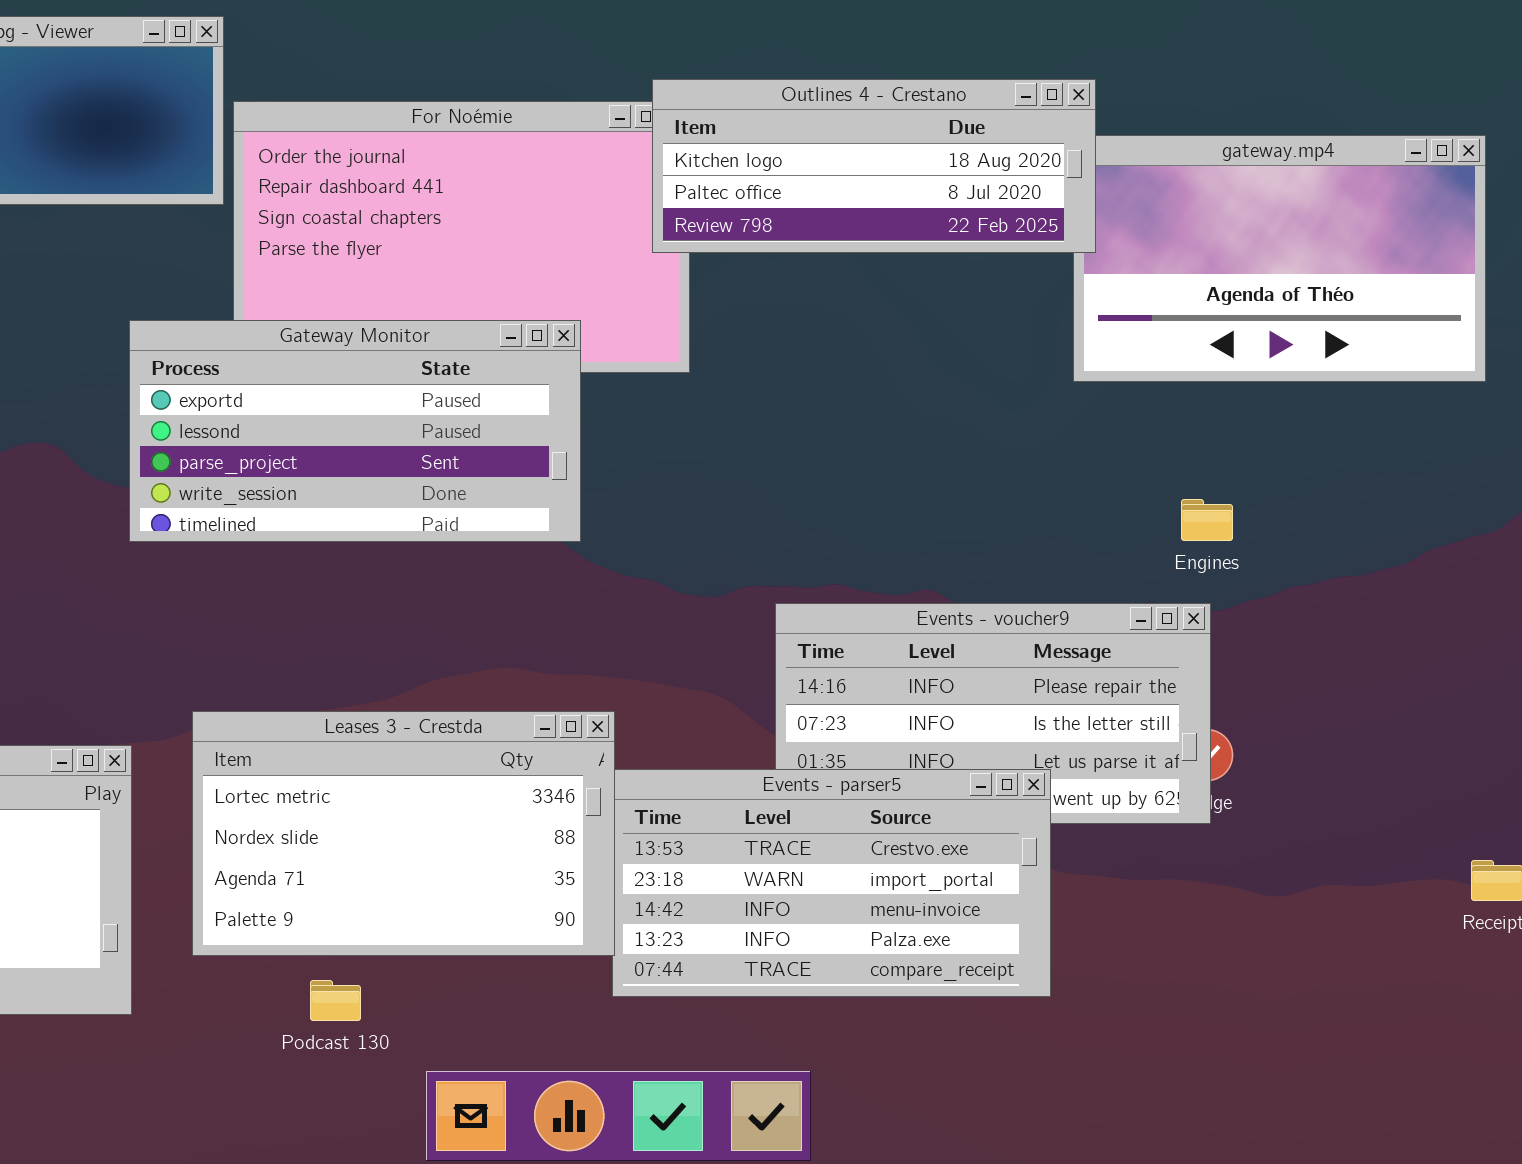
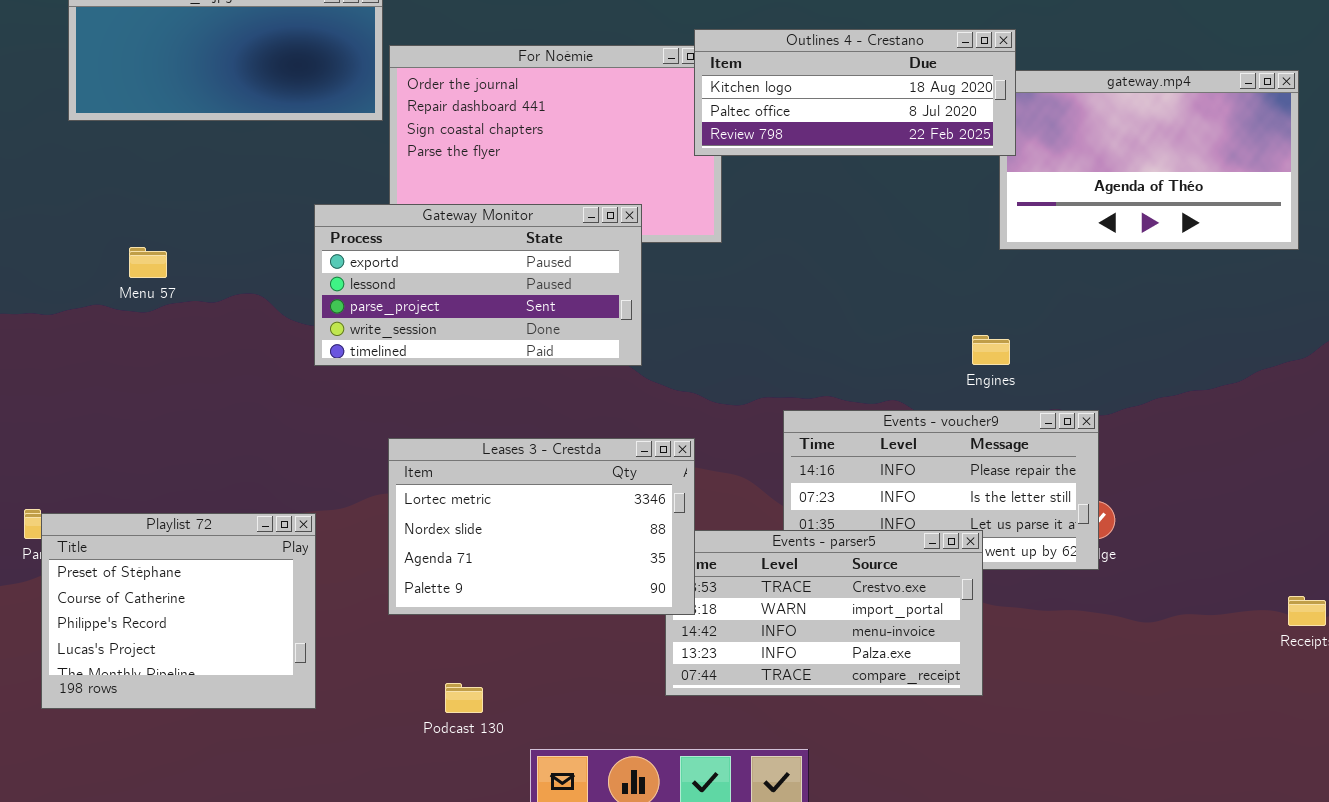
Engines: [1181,499,1233,541] -> [972,335,1010,365], moved
Leases 3 - Crestda: [192,711,615,956] -> [388,438,695,615], moved

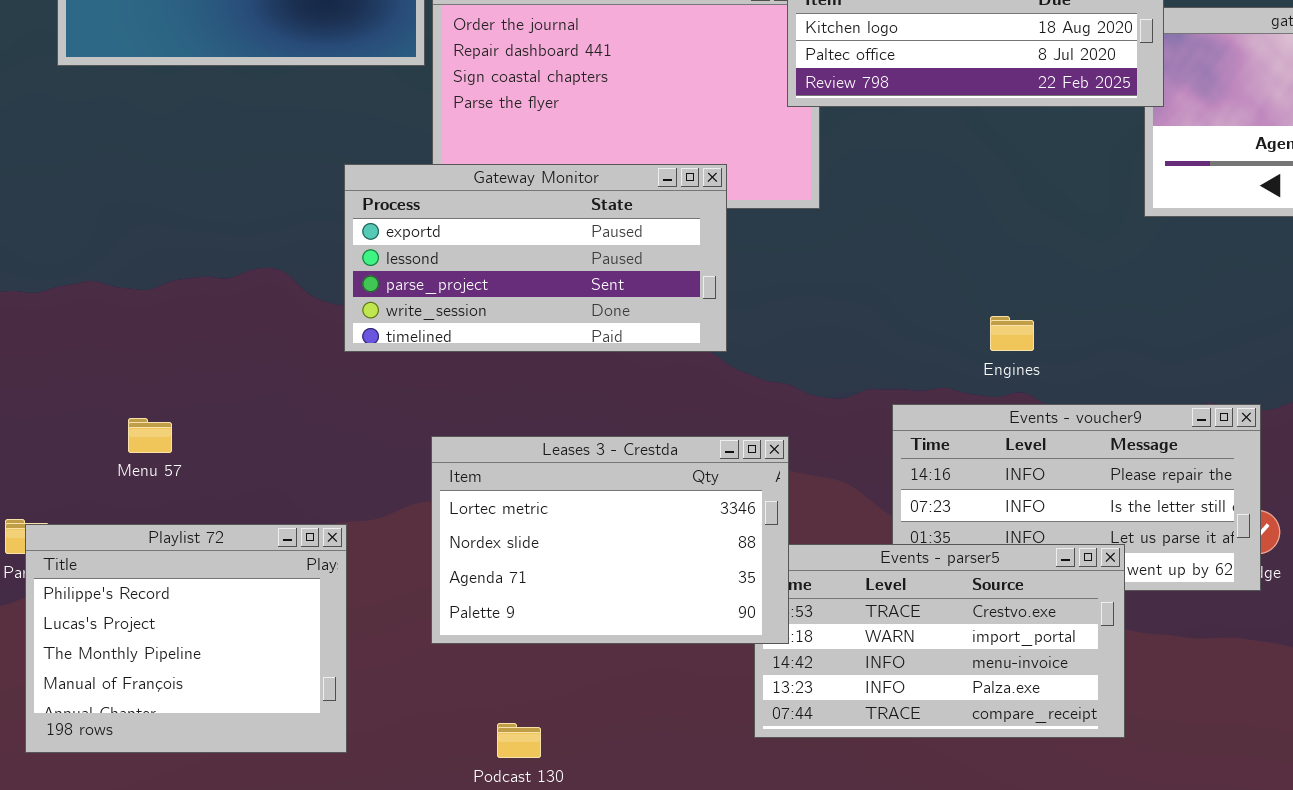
Menu 57: [129,247,167,278] -> [128,418,172,453], moved
Engines: [972,335,1010,365] -> [990,316,1034,351], moved
Playlist 72: [41,513,316,709] -> [25,524,347,753], scrolled down 2 rows

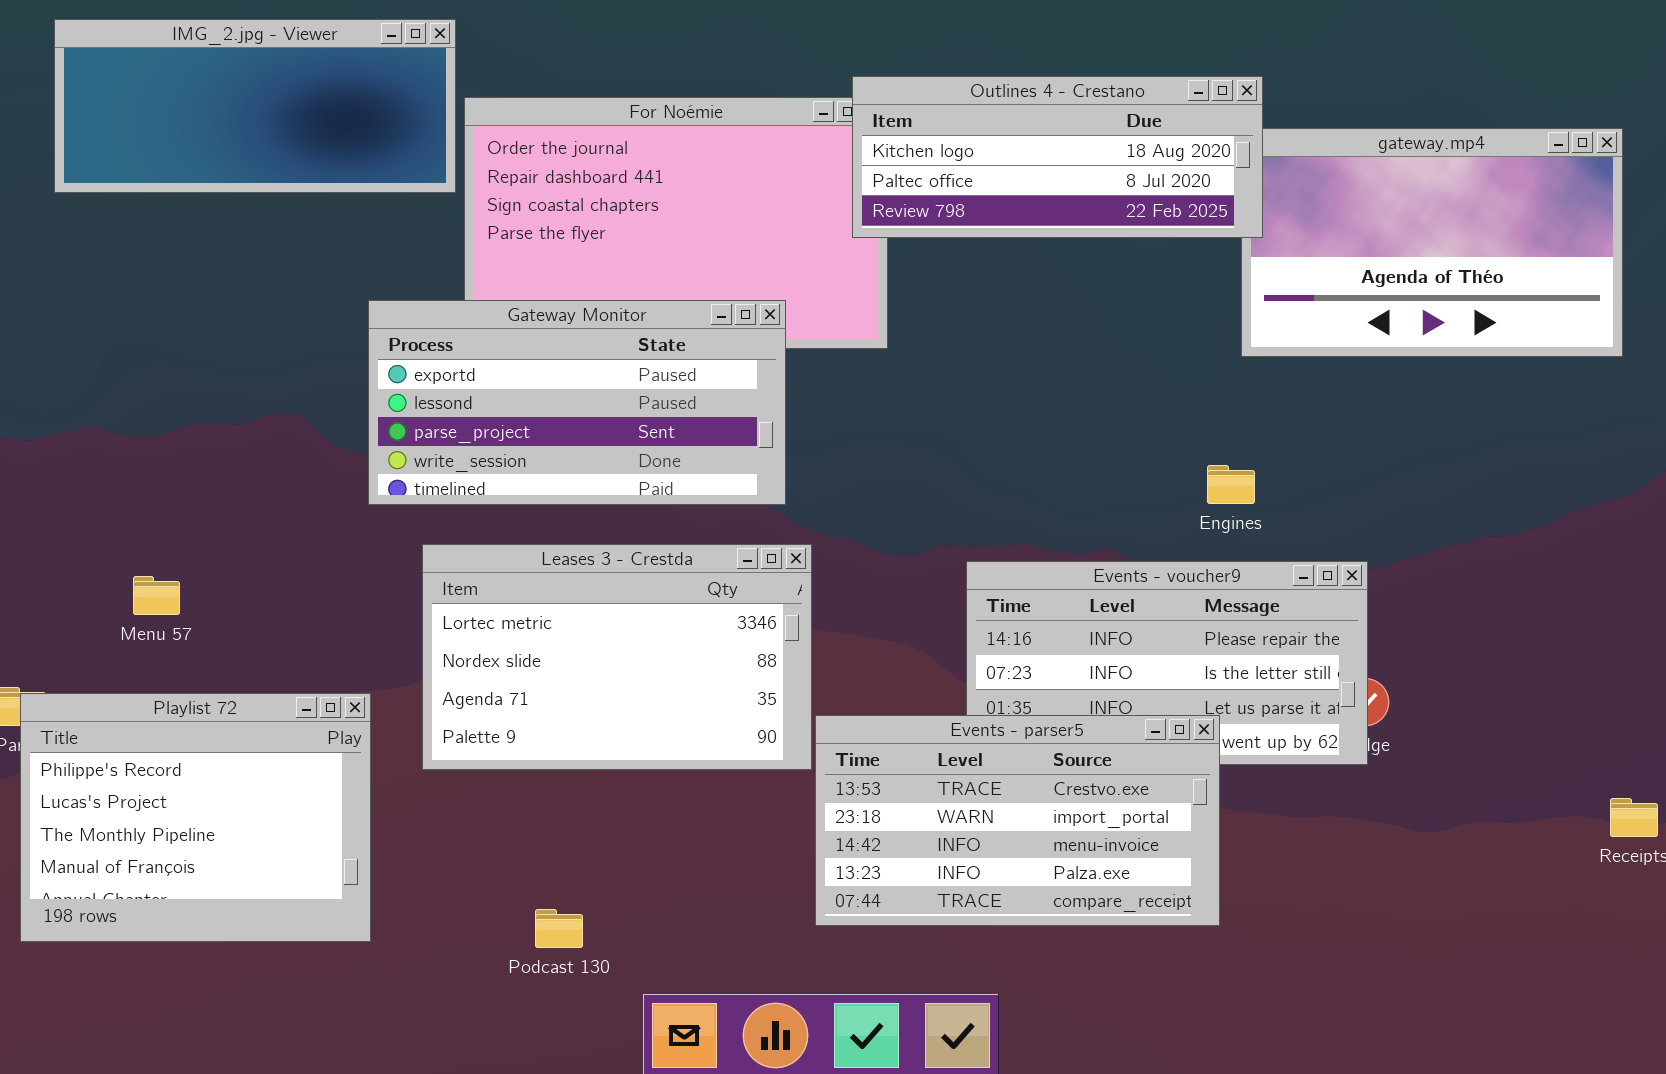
Engines: [990,316,1034,351] -> [1207,465,1255,504], moved
Leases 3 - Crestda: [431,436,789,644] -> [422,544,812,770], moved

